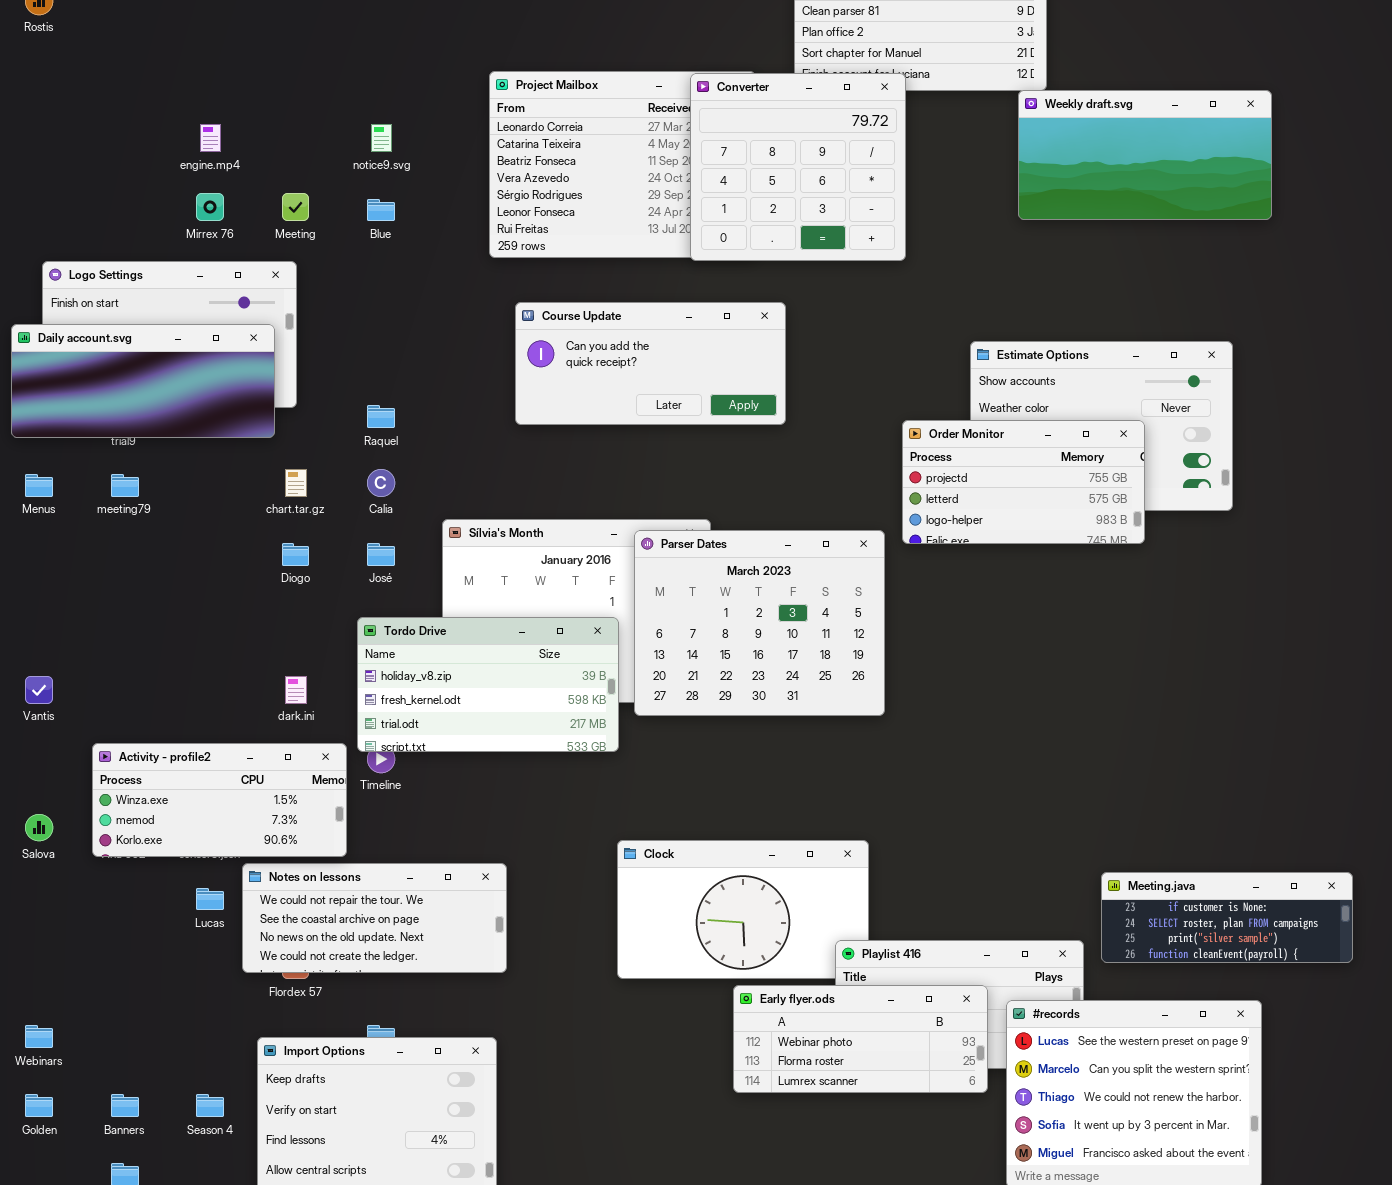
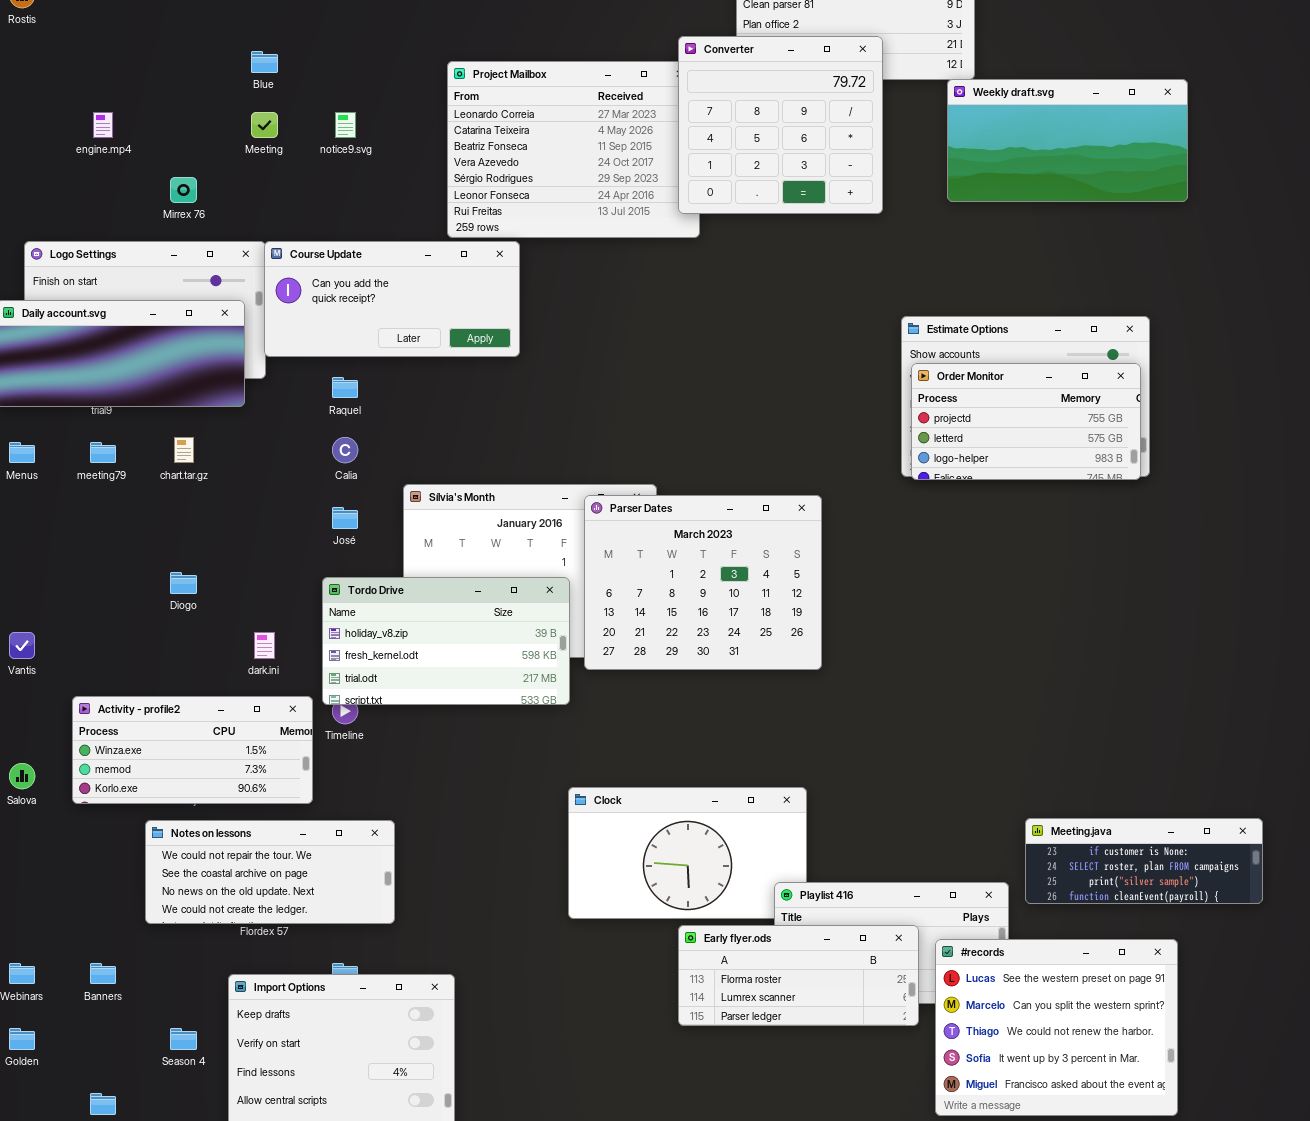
Converter: [690,73,906,261] -> [678,36,883,214], moved
engine.mp4: [200,124,221,152] -> [93,112,113,138], moved
Meeting: [282,193,309,221] -> [251,112,278,138], moved
Blue: [367,199,395,221] -> [251,51,278,73], moved
Course Update: [515,302,786,425] -> [264,241,520,357], moved
Order Monitor: [902,420,1145,544] -> [911,363,1141,480], moved
chart.tar.gz: [285,469,307,497] -> [174,437,194,463], moved
Diogo: [282,543,309,566] -> [170,572,197,594], moved
Notes on lessons: [242,863,507,973] -> [145,820,395,924], moved
Early flyer.ods: [733,985,988,1093] -> [678,925,919,1026], scrolled down 1 row
Banners: [111,1094,139,1117] -> [90,963,116,984], moved

